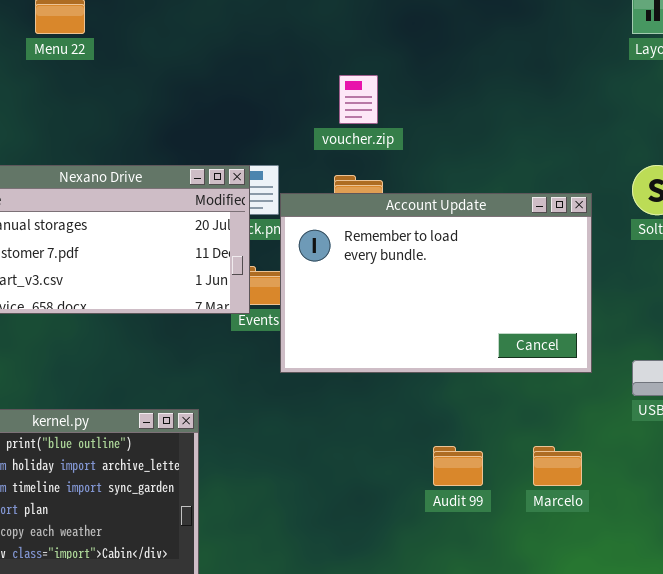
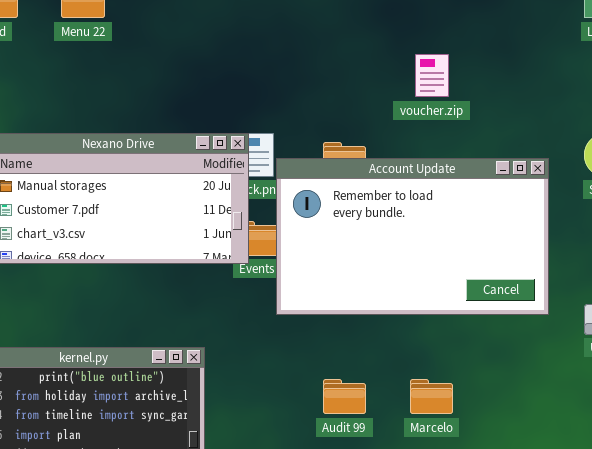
voucher.zip: [339,75,378,124] -> [415,54,449,97], moved
Audit 99: [433,446,483,486] -> [323,379,366,414], moved
Marcelo: [533,446,582,486] -> [410,379,453,414], moved

